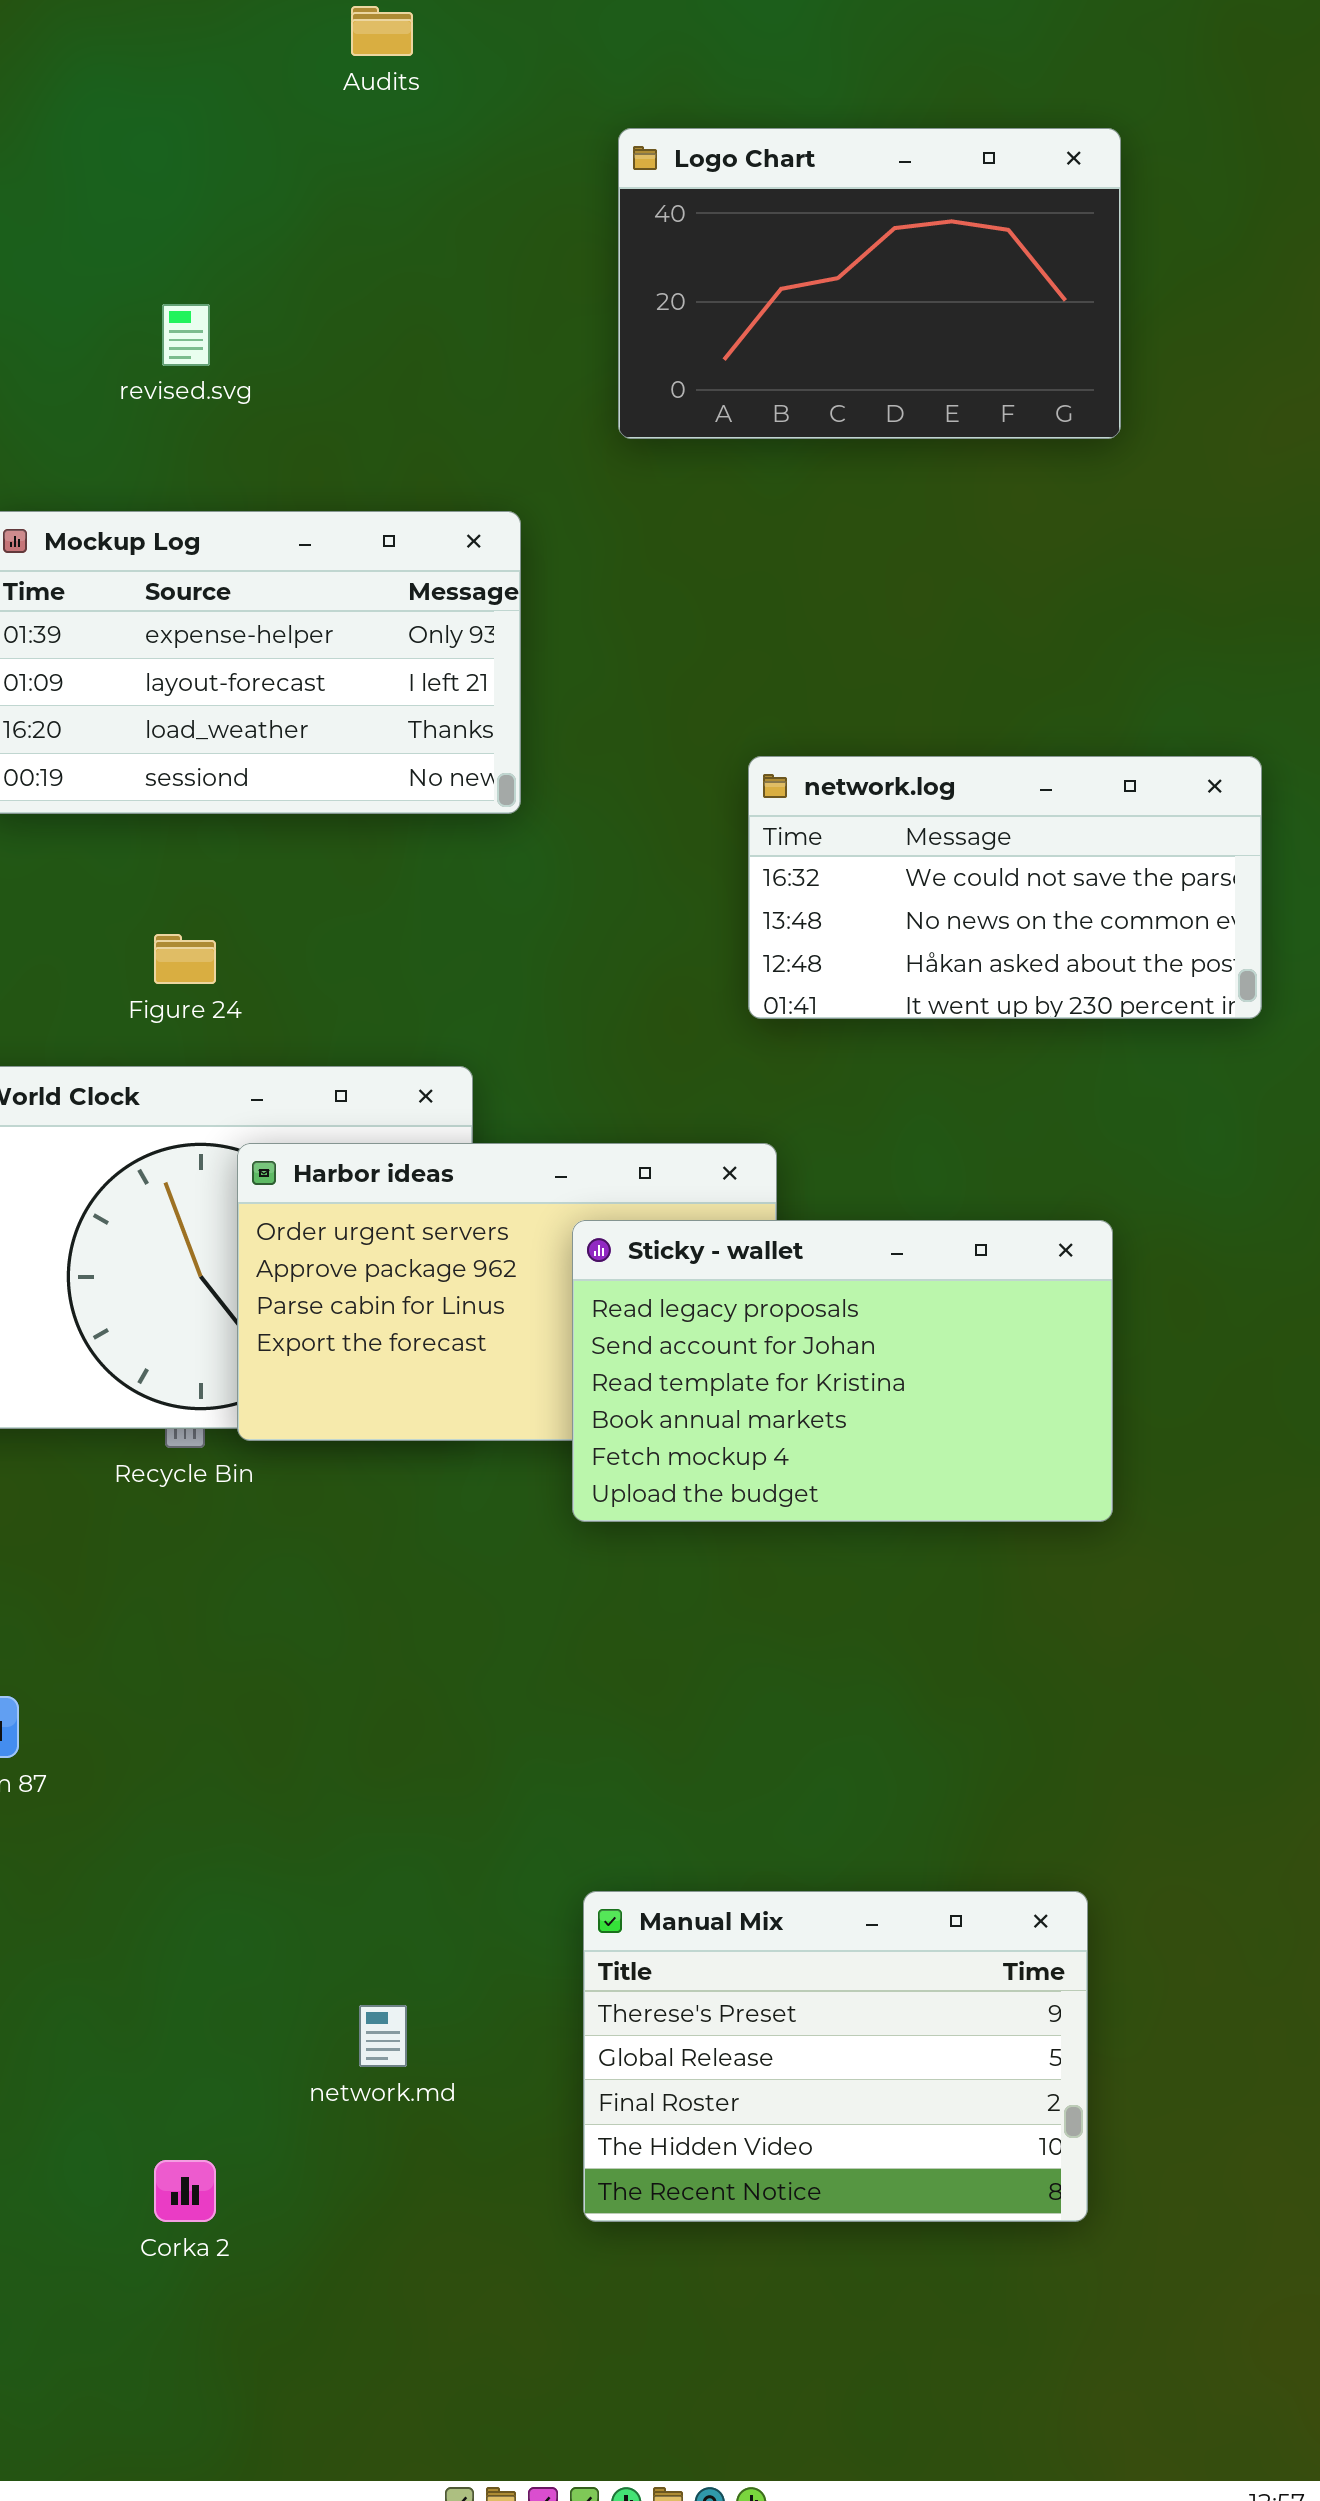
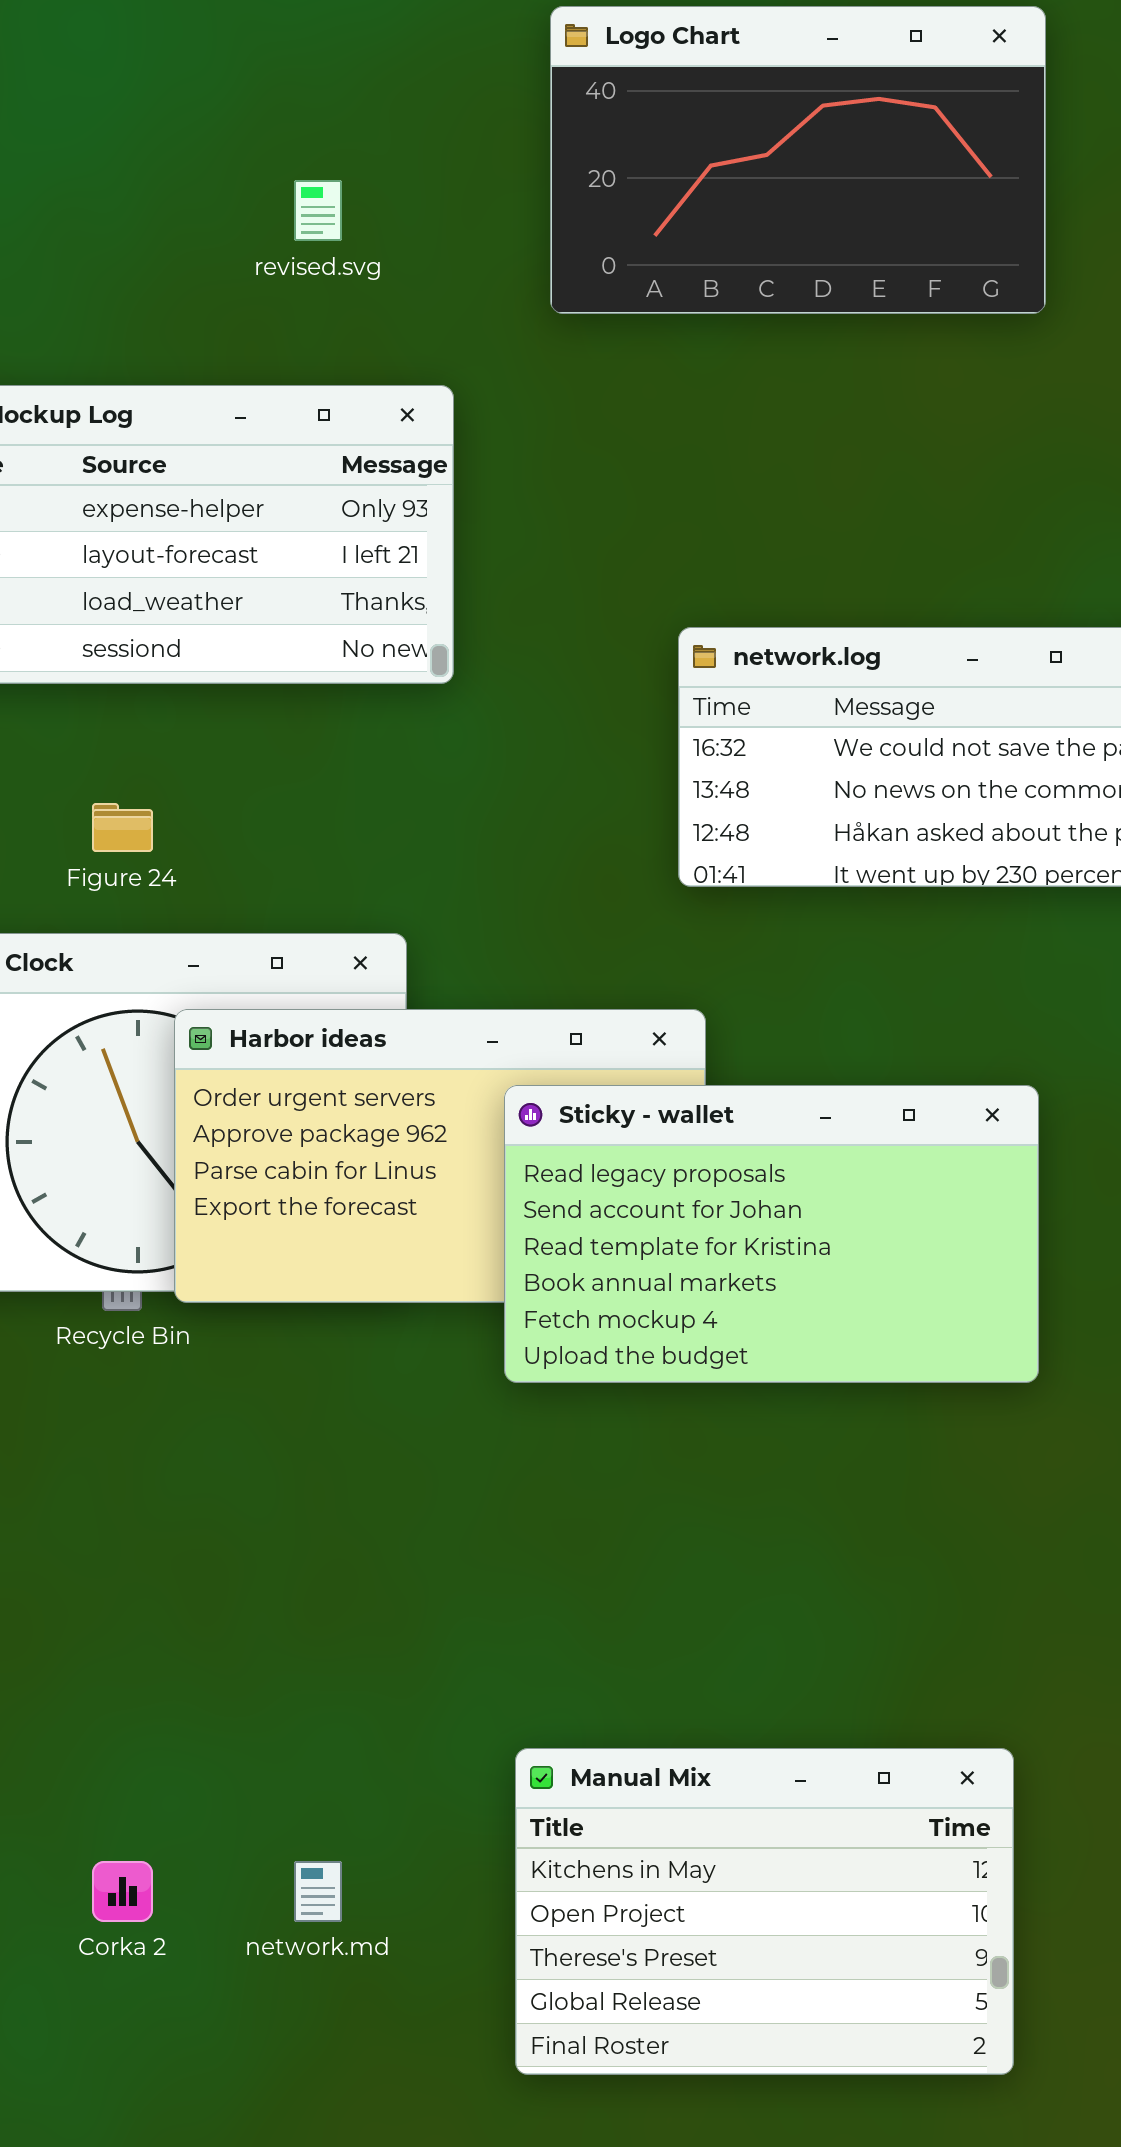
revised.svg: [162,304,210,366] -> [294,180,342,241], moved
Manual Mix: [583,1891,1088,2222] -> [515,1748,1014,2075], scrolled up 2 rows
Corka 2: [154,2160,216,2222] -> [92,1861,153,1922], moved

